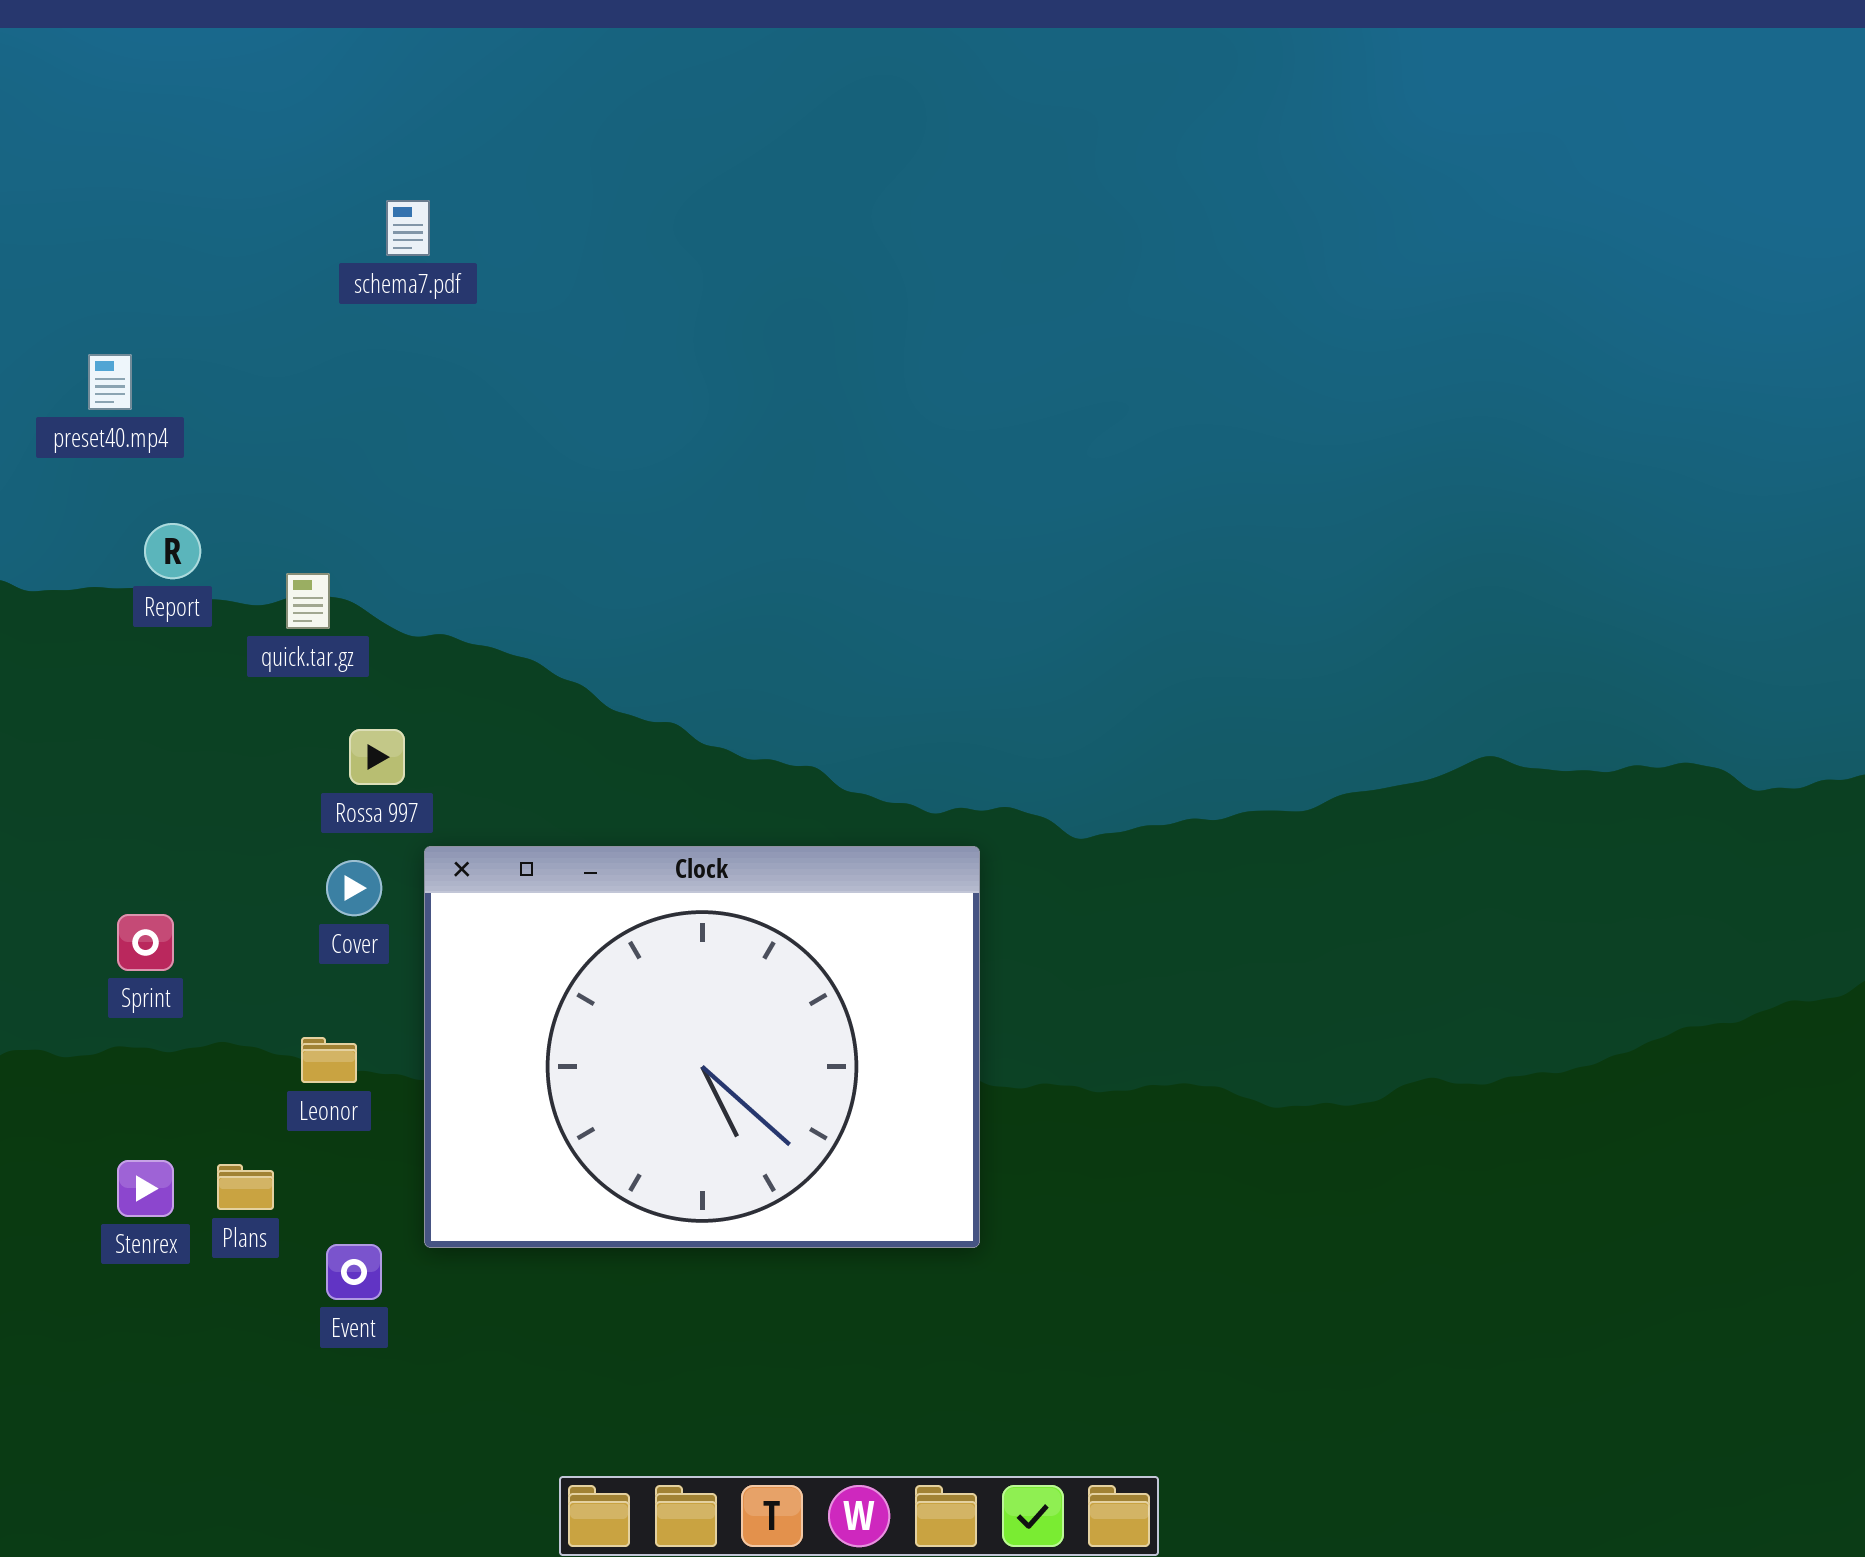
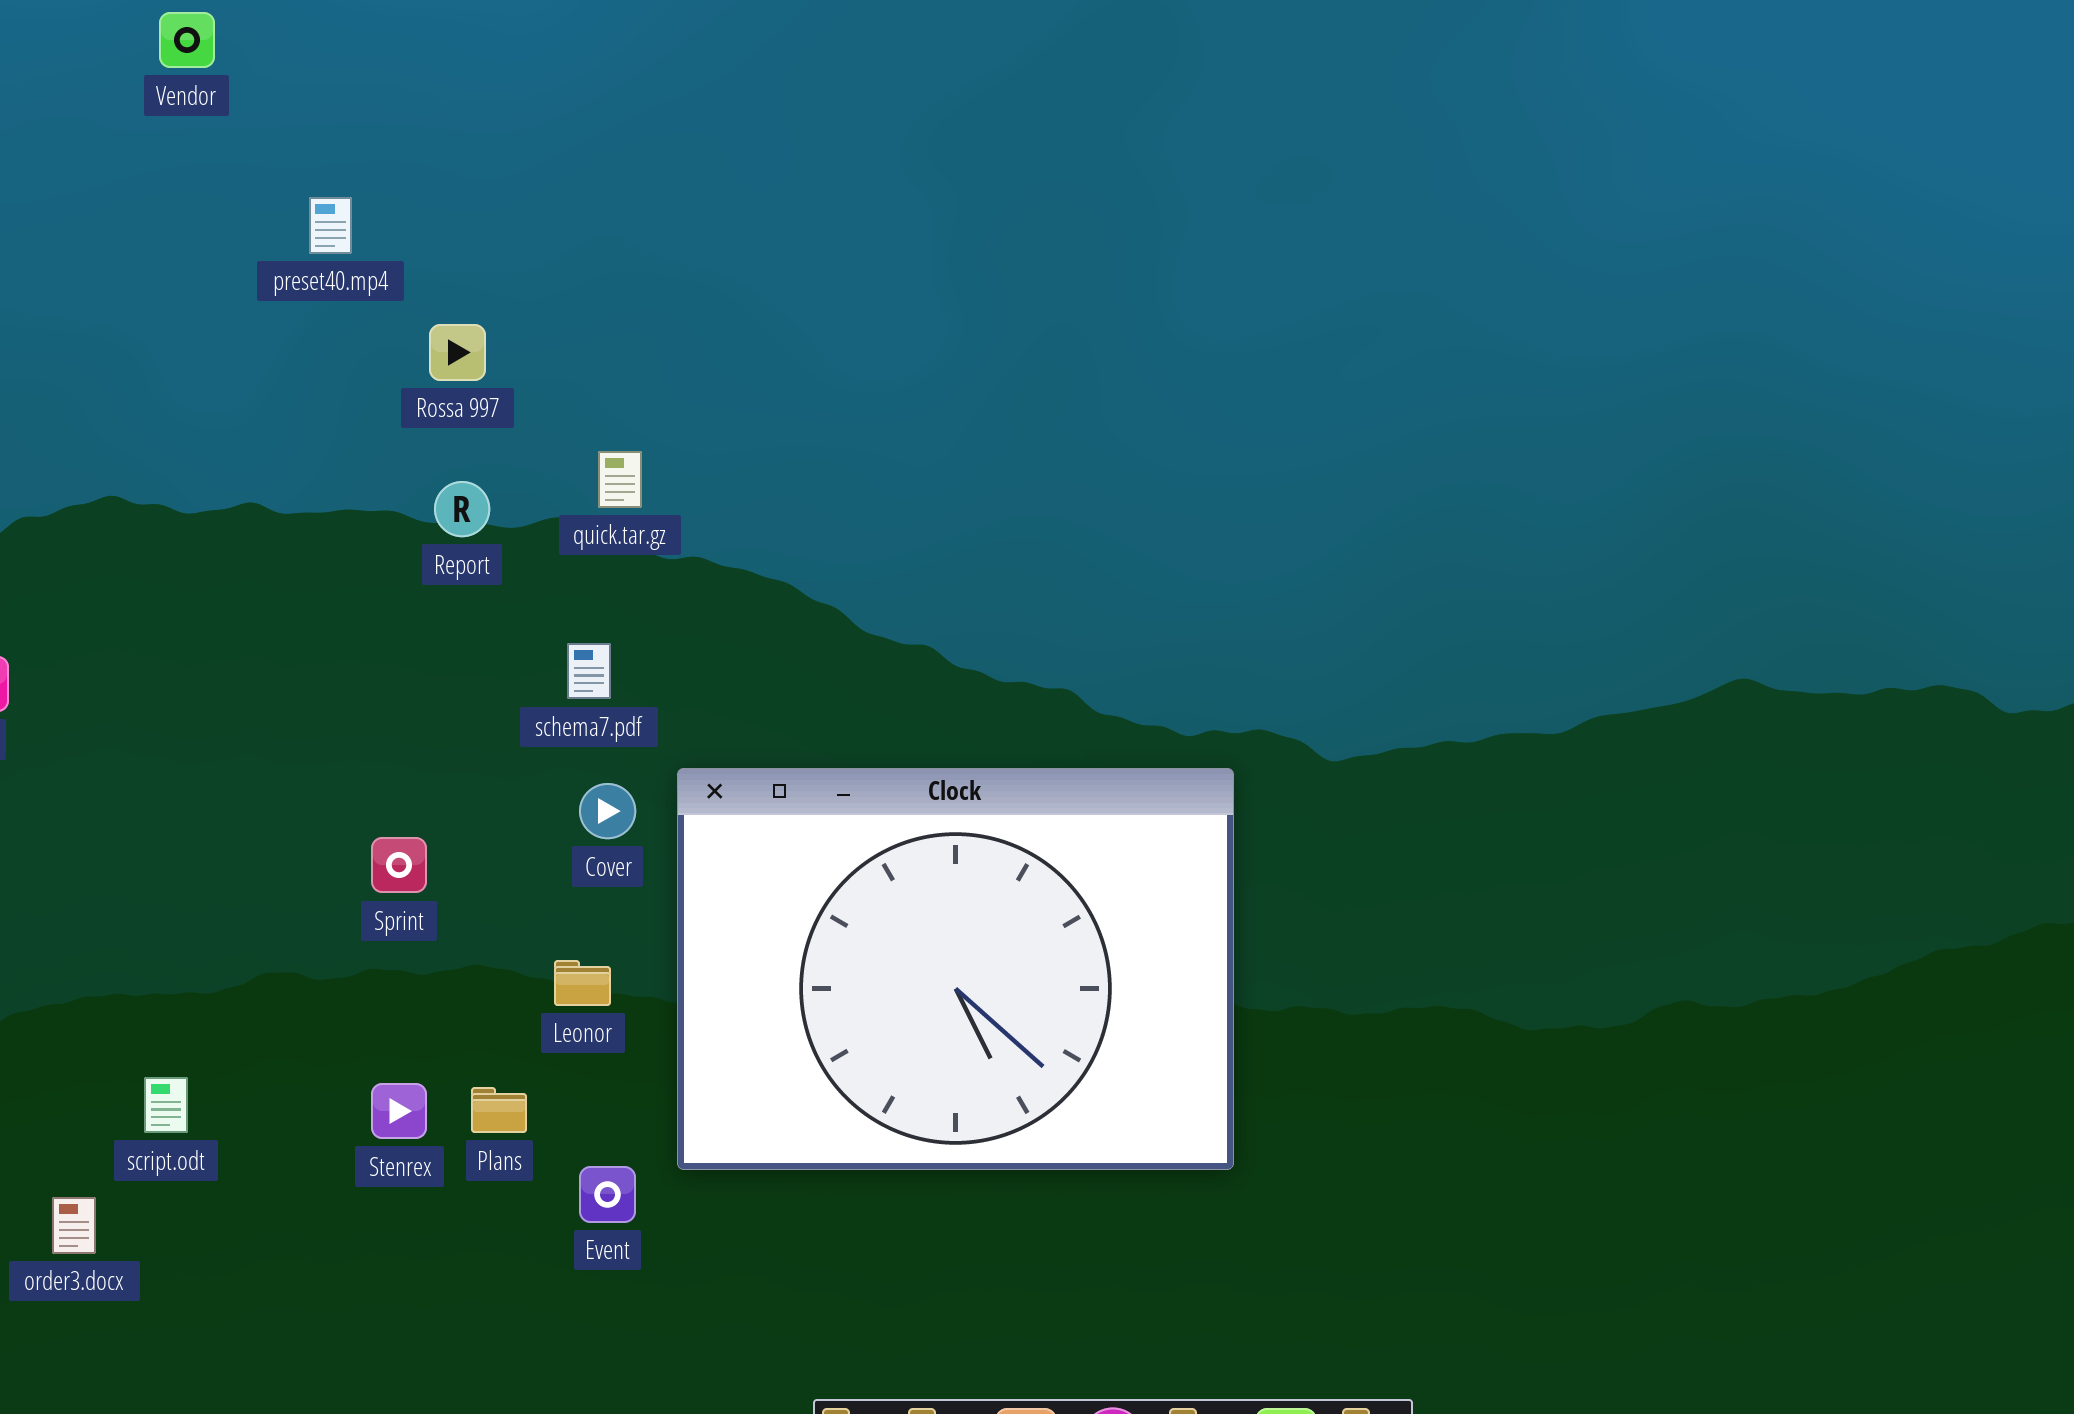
schema7.pdf: [386,200,430,256] -> [567,643,611,699], moved
preset40.mp4: [88,354,132,410] -> [309,197,352,254], moved
Report: [144,523,201,579] -> [434,481,490,537], moved
quick.tar.gz: [286,573,330,629] -> [598,451,642,508], moved
Rossa 997: [349,729,405,785] -> [429,324,486,381], moved

